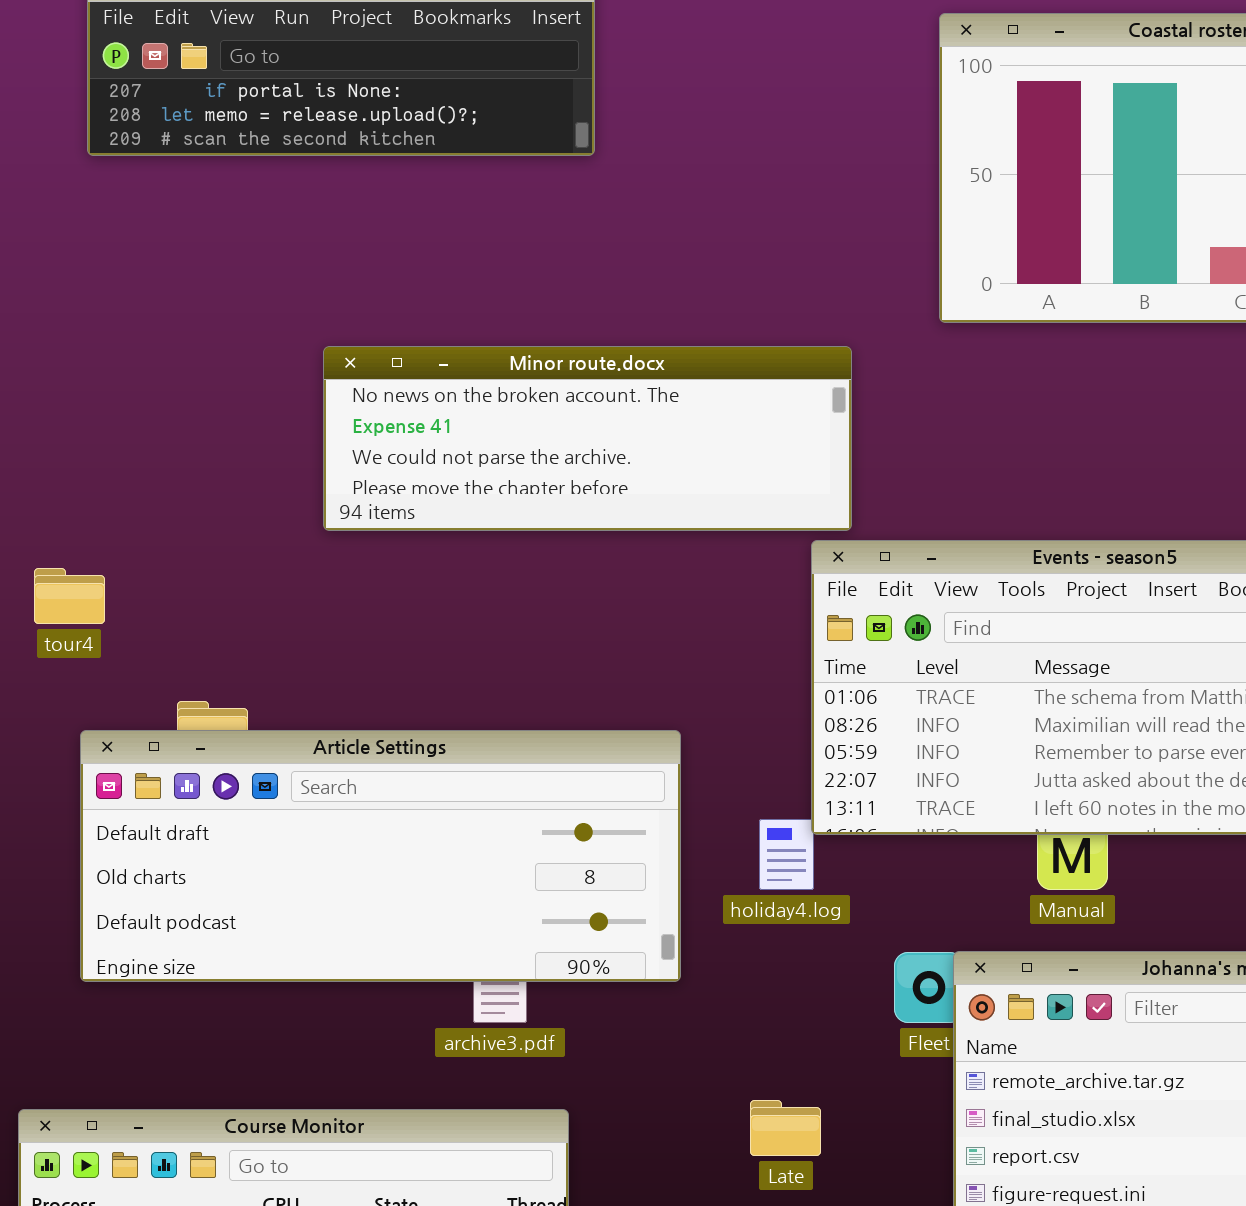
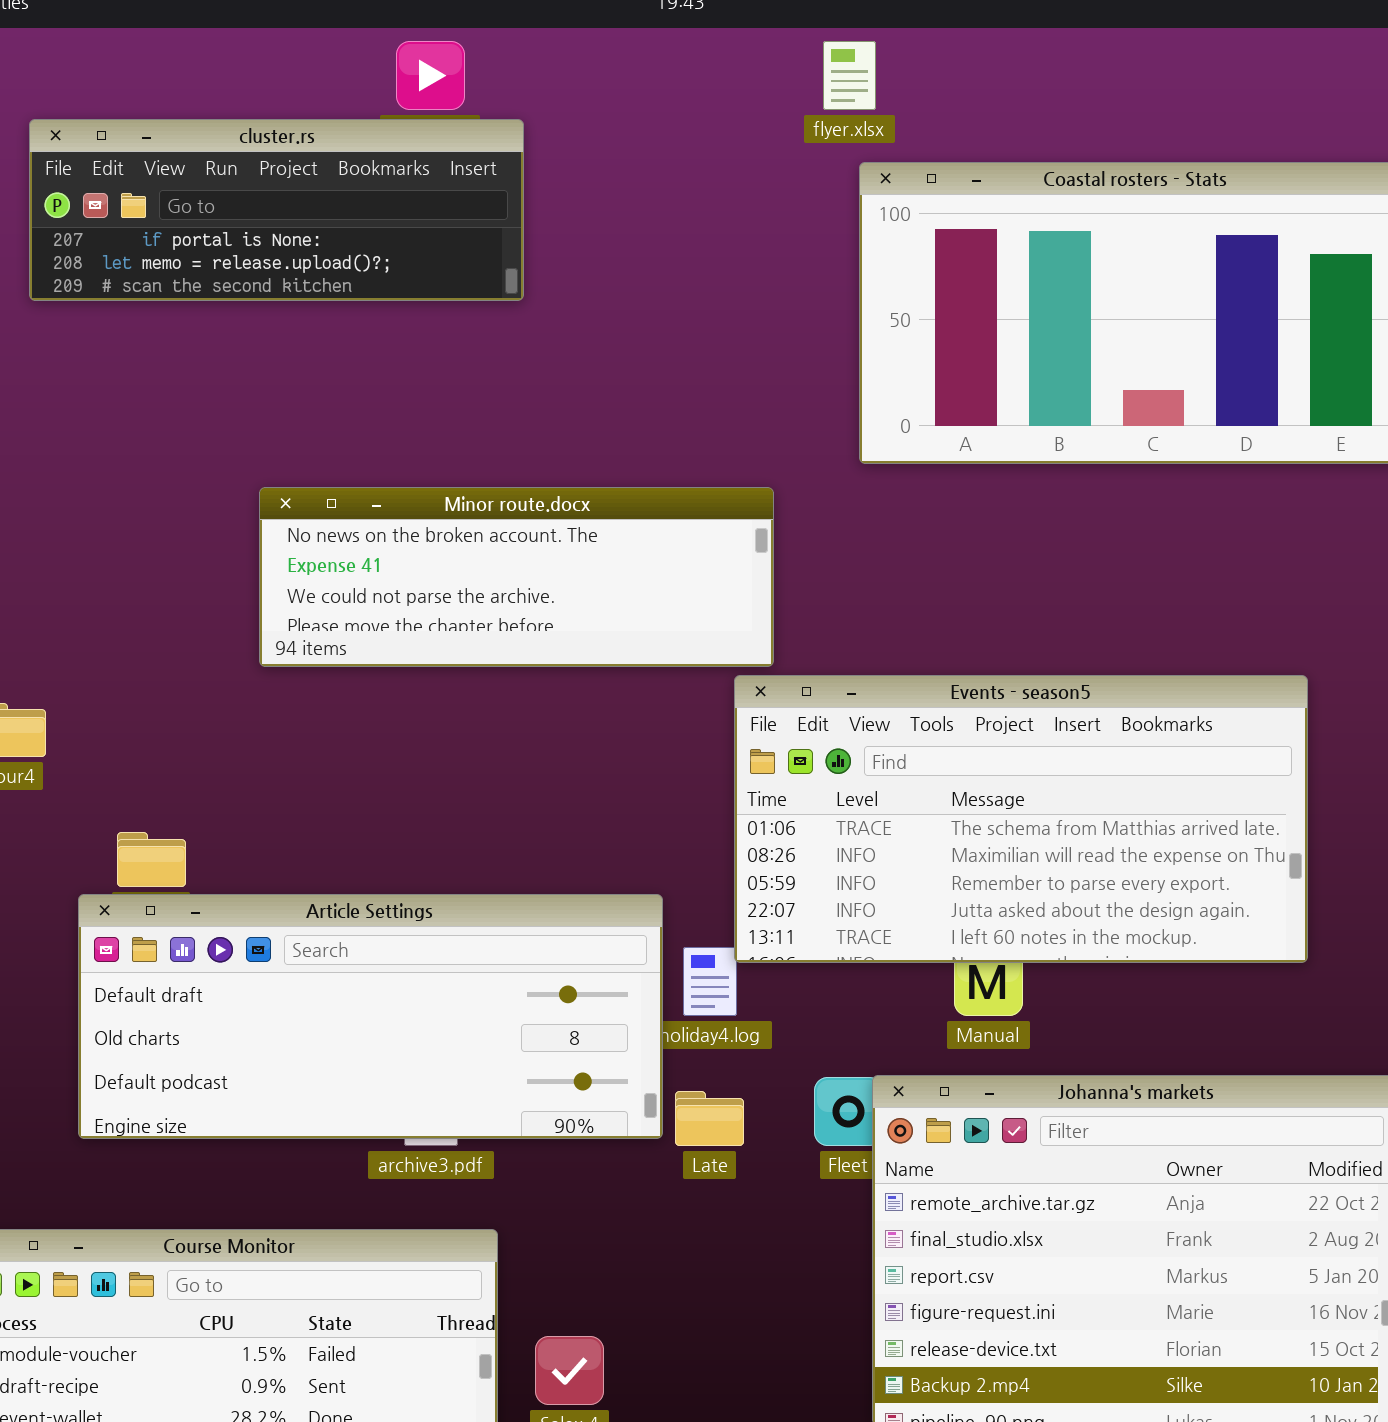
Article Settings: [80,730,681,982] -> [78,894,663,1139], moved
Late: [750,1100,821,1156] -> [675,1091,744,1146], moved

